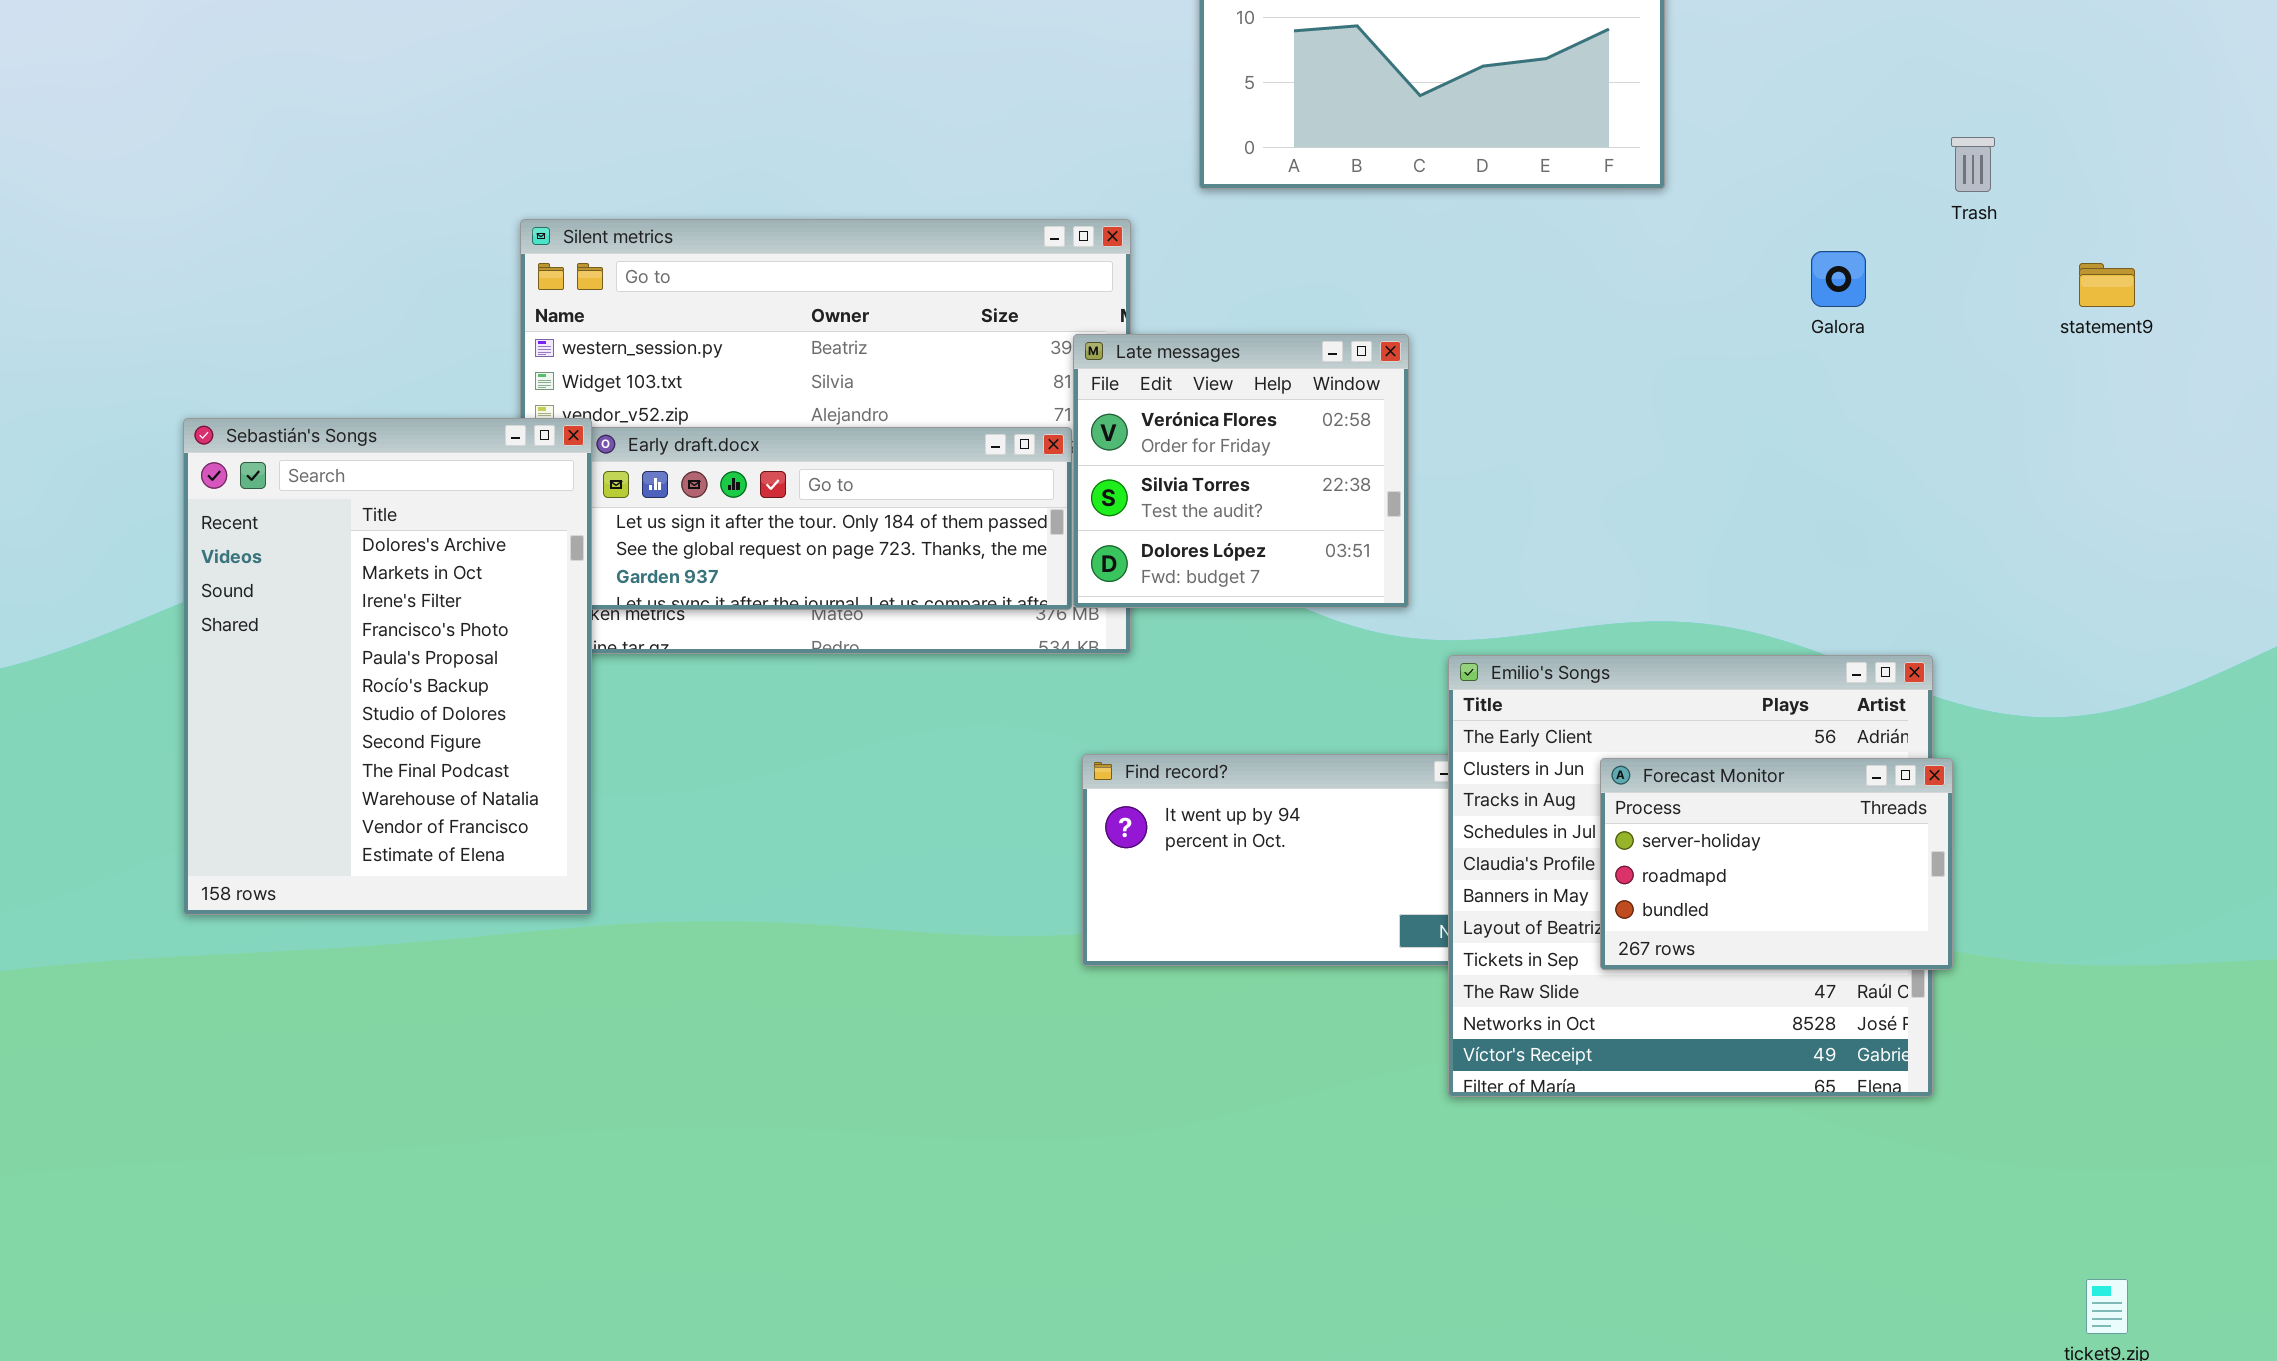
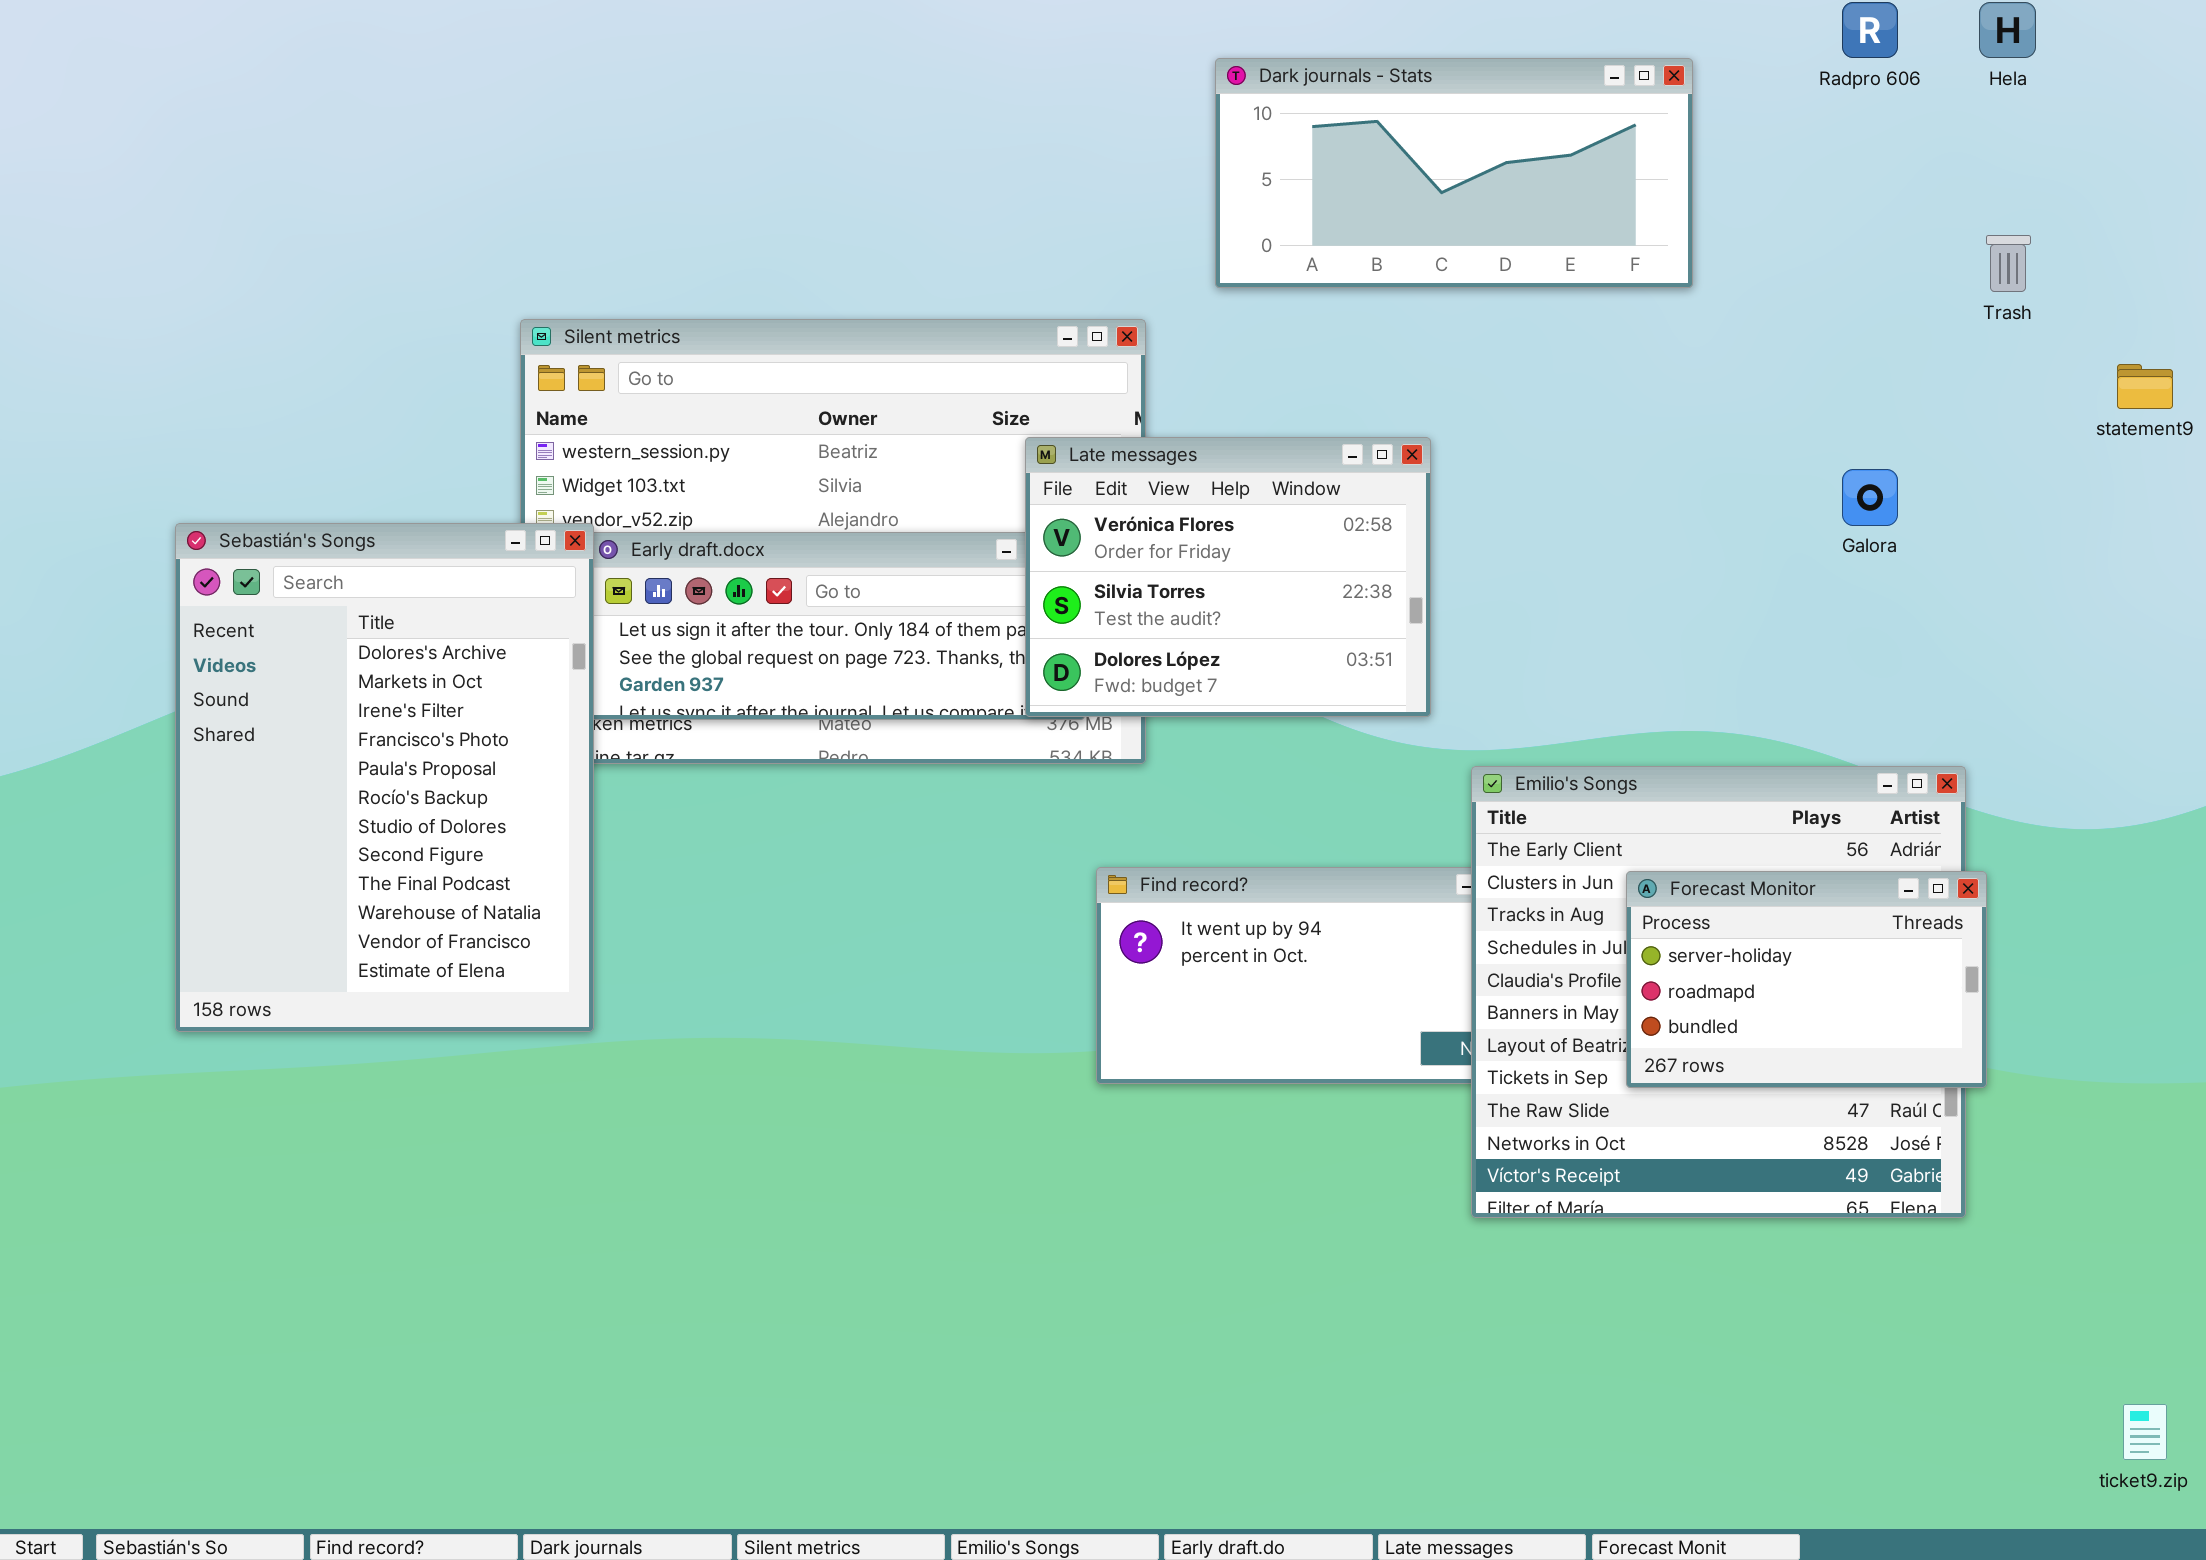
Galora: [1811,251,1866,307] -> [1842,469,1898,526], moved
Late messages: [1073,334,1409,608] -> [1025,437,1431,717], resized

